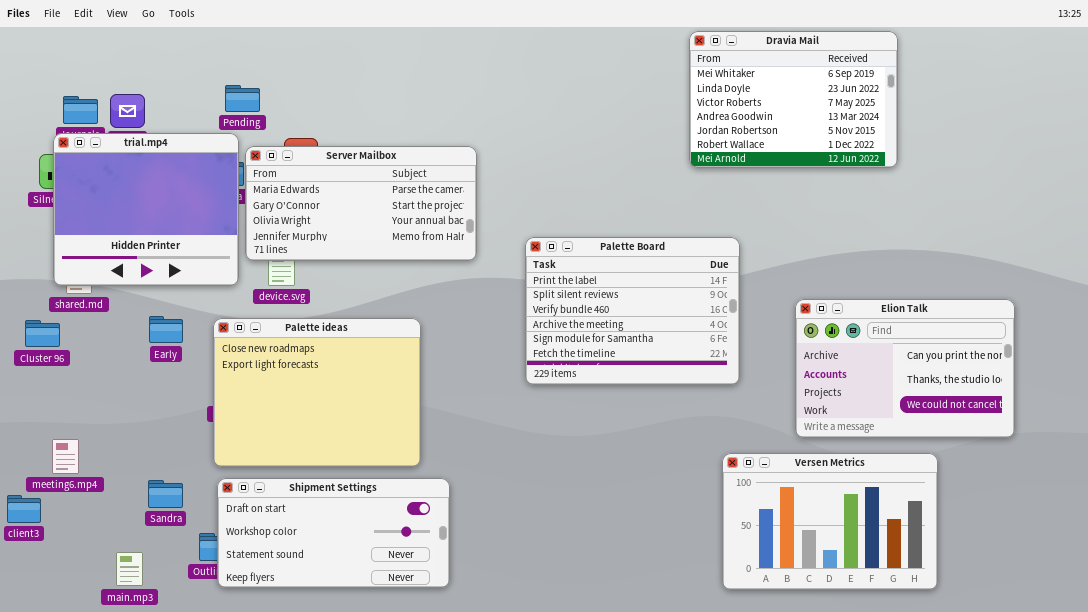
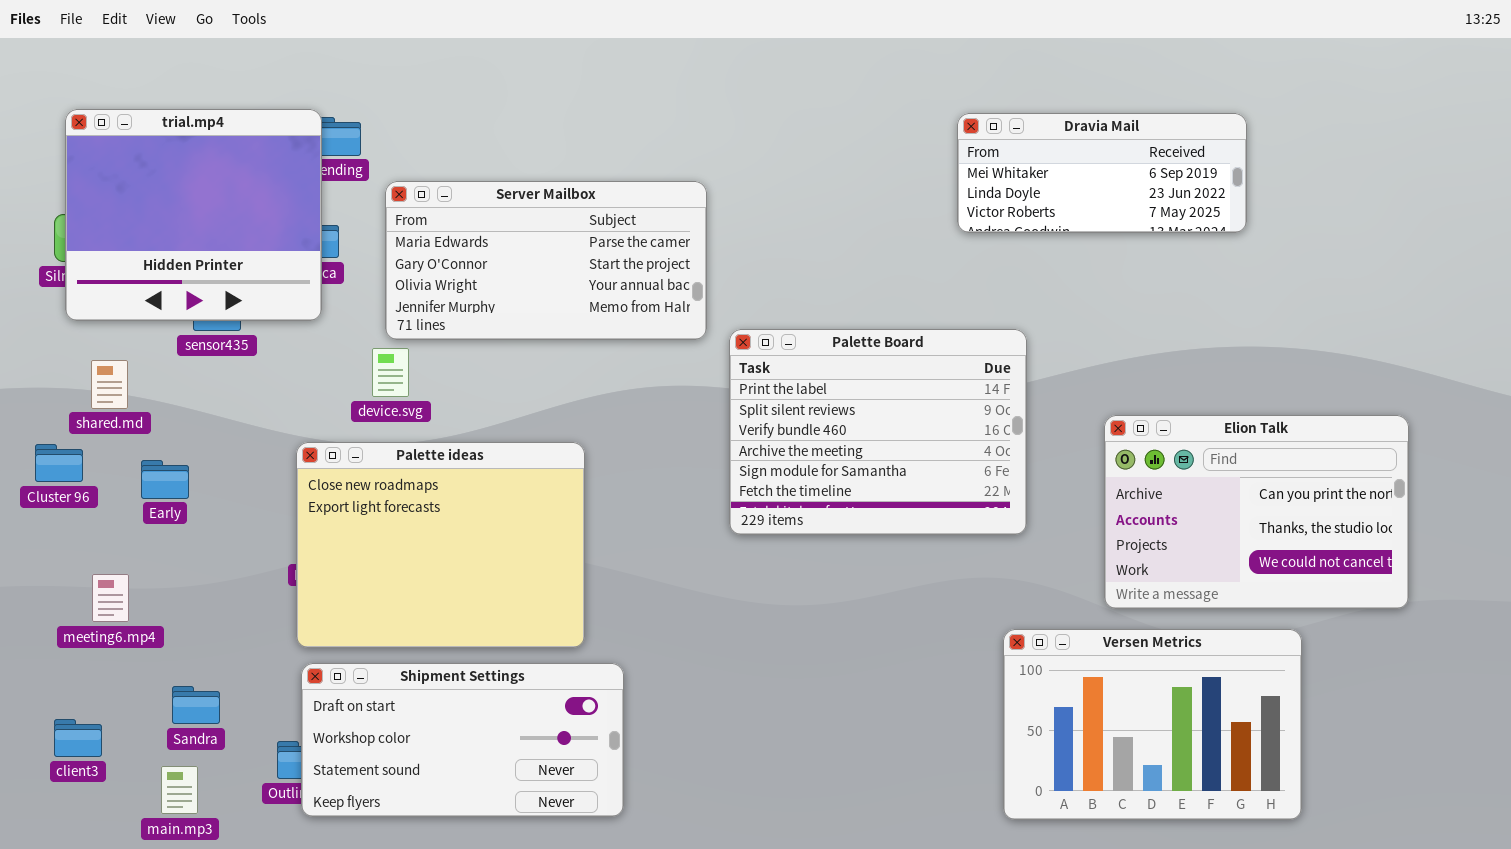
Dravia Mail: [689,31,898,168] -> [957,113,1247,233], resized
trial.mp4: [53,133,239,286] -> [65,109,322,321], moved
Server Mailbox: [245,146,477,261] -> [385,181,707,340], moved
Early: [149,316,183,343] -> [141,460,189,499], moved
meeting6.mp4: [52,439,79,474] -> [92,574,129,622], moved
Sandra: [148,480,183,508] -> [172,686,220,724], moved
client3: [7,495,41,523] -> [54,719,102,757], moved

